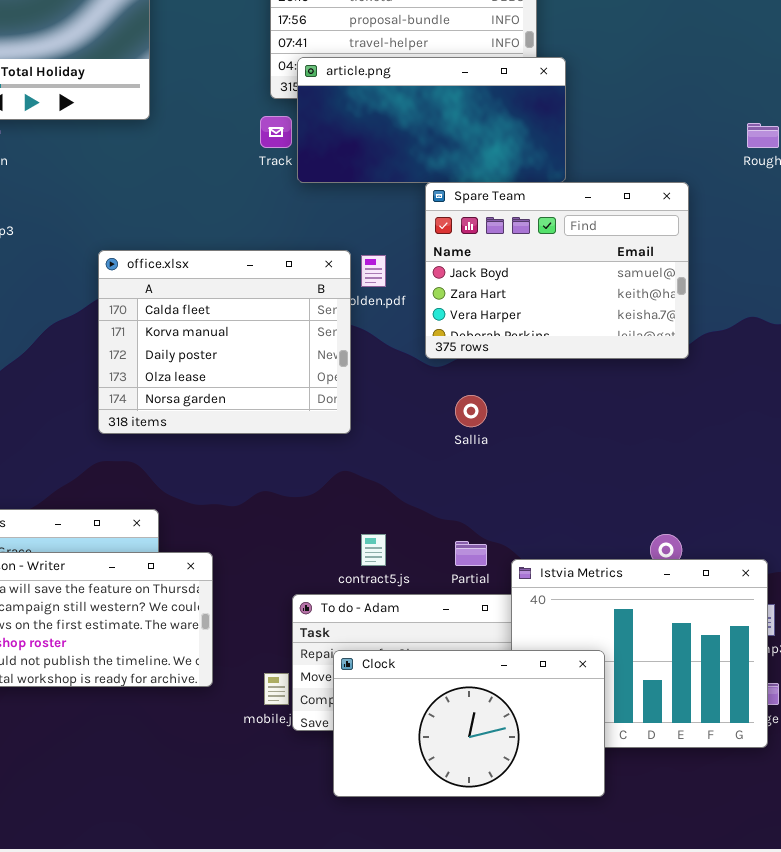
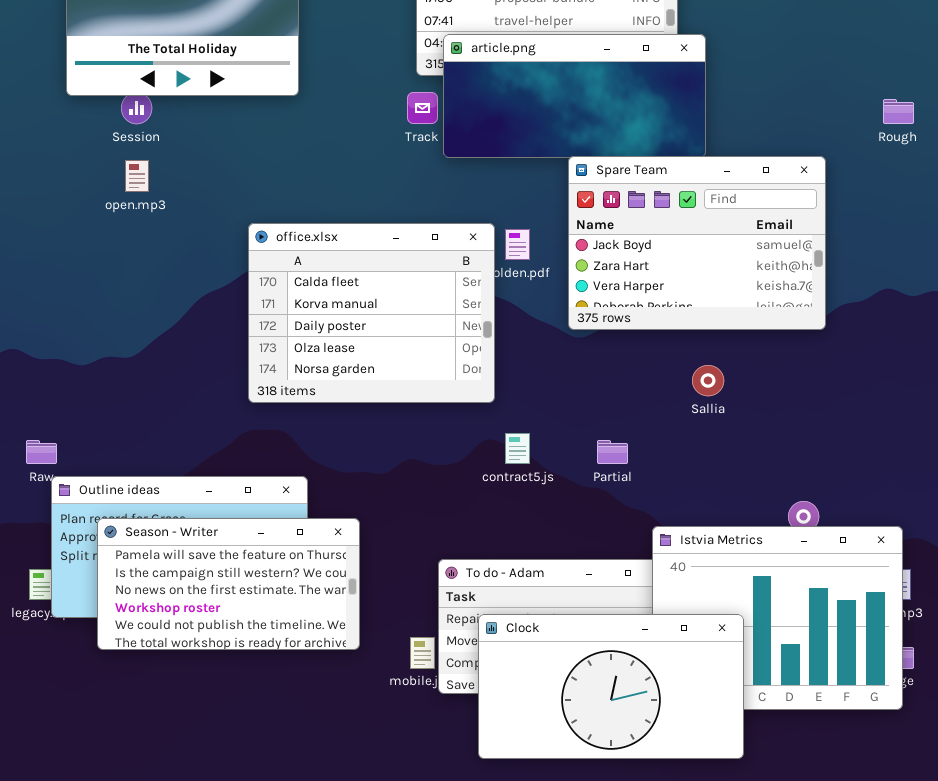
Sallia: [455,395,487,427] -> [692,365,724,396], moved
contract5.js: [361,534,386,566] -> [505,433,530,464], moved
Partial: [455,541,487,566] -> [597,440,628,464], moved

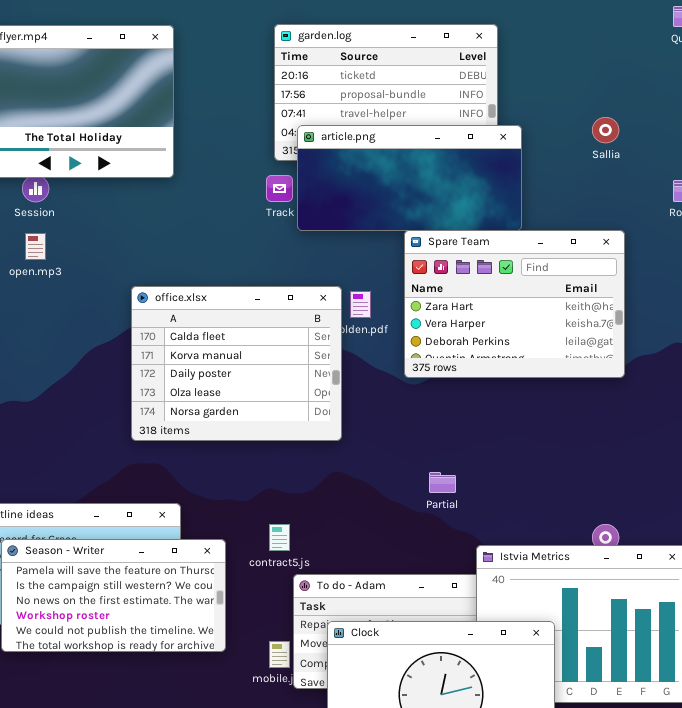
Spare Team: [568,156,826,330] -> [404,230,625,378], scrolled down 1 row
Sallia: [692,365,724,396] -> [592,117,619,143], moved
contract5.js: [505,433,530,464] -> [269,524,290,551], moved

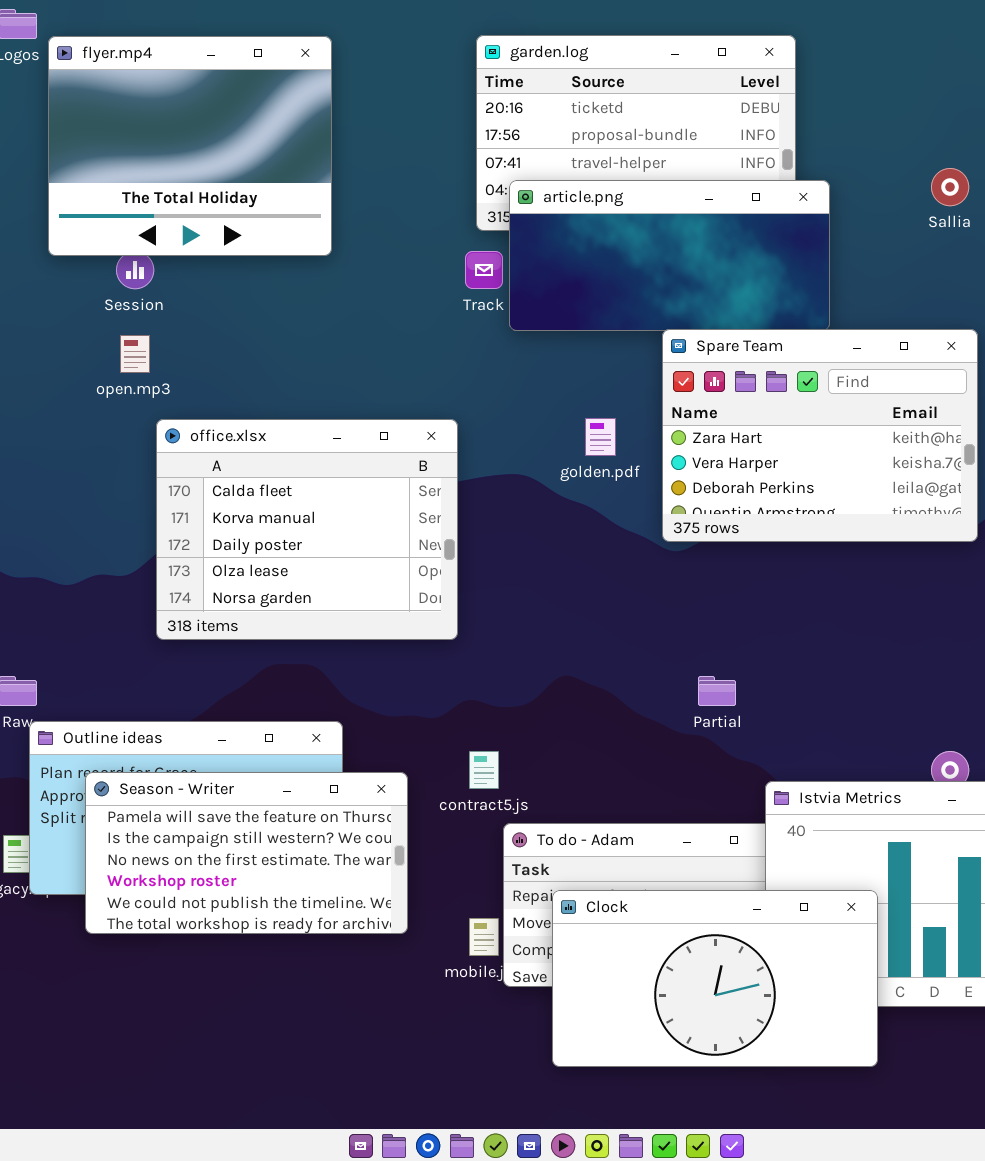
office.xlsx: [131,286,342,441] -> [156,419,458,640], moved

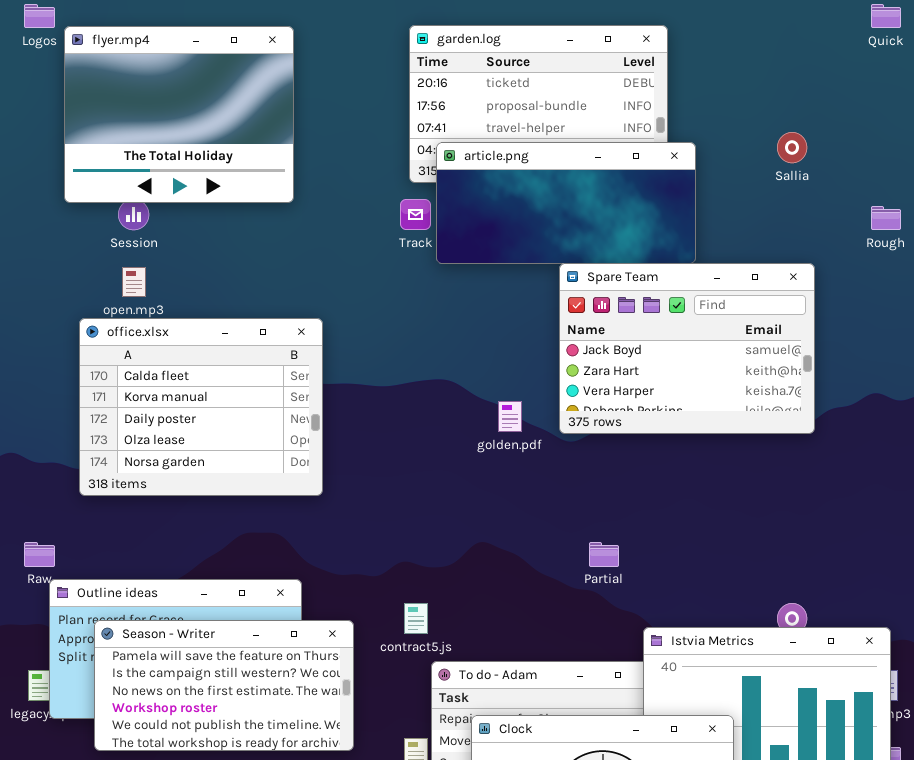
Spare Team: [662,329,978,542] -> [559,263,815,434], scrolled up 1 row
golden.pdf: [585,418,616,456] -> [498,401,522,432], moved
office.xlsx: [156,419,458,640] -> [79,318,323,496], moved

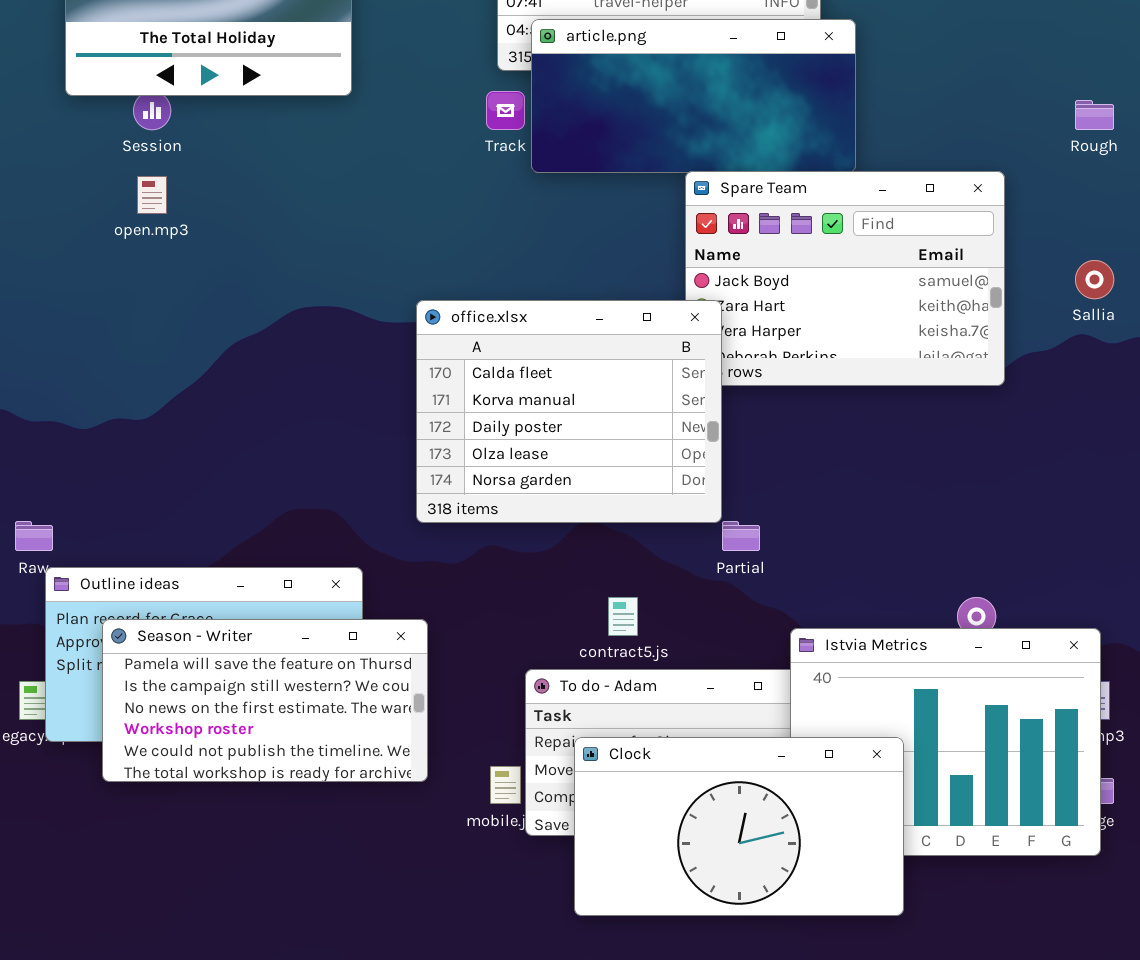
Sallia: [777,132,807,163] -> [1075,260,1114,299], moved
office.xlsx: [79,318,323,496] -> [416,300,722,523], moved
contract5.js: [404,603,428,634] -> [608,597,638,636], moved

